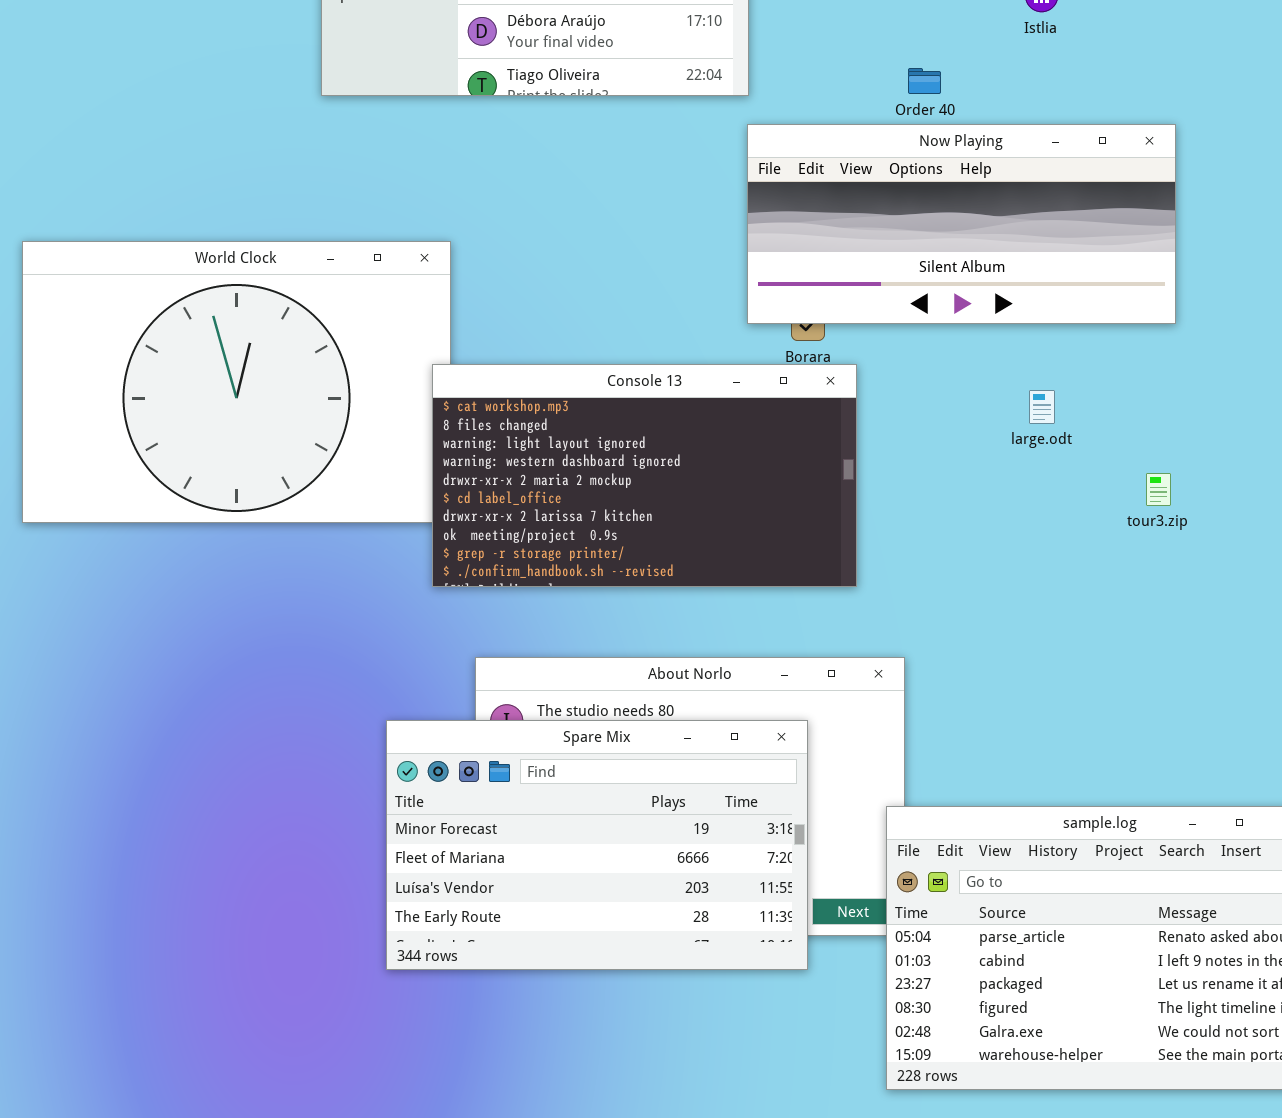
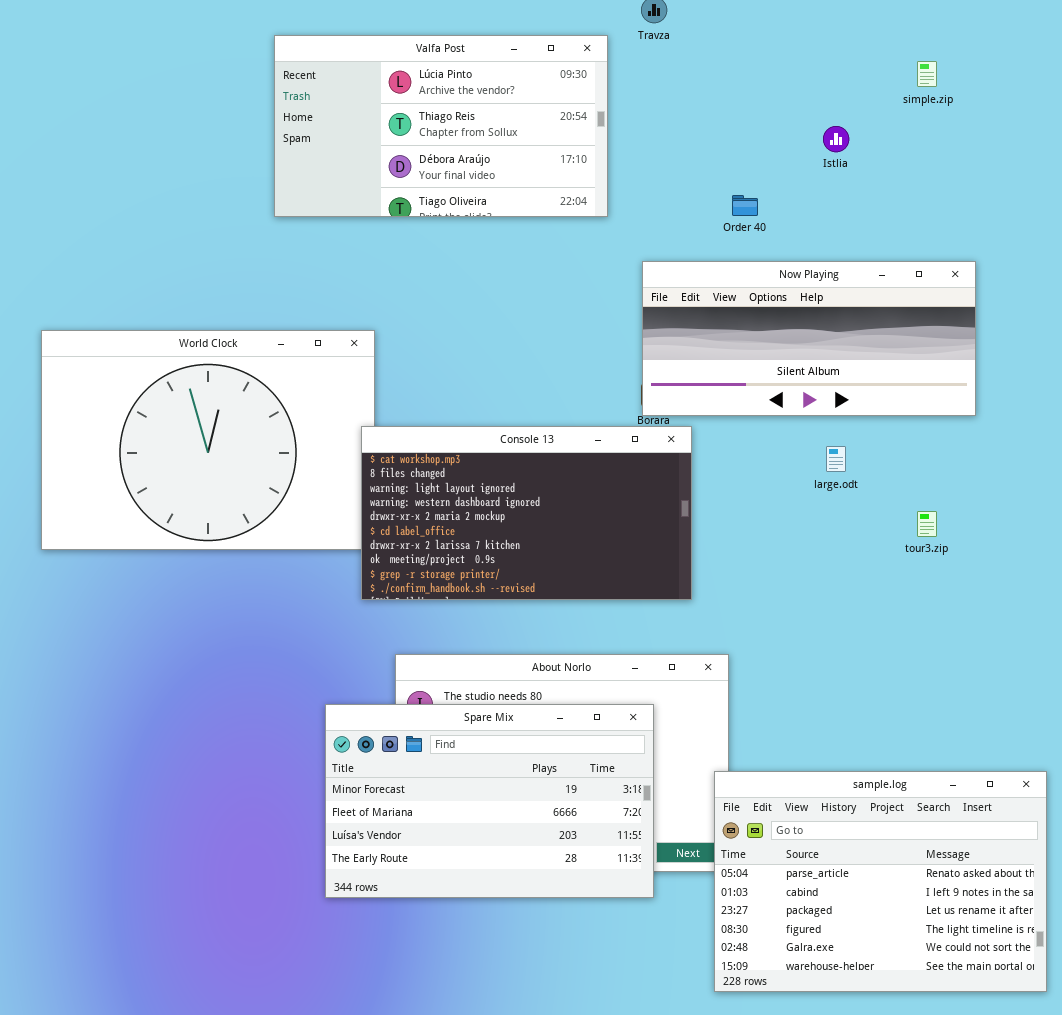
Now Playing: [747,124,1176,324] -> [642,261,976,416], moved

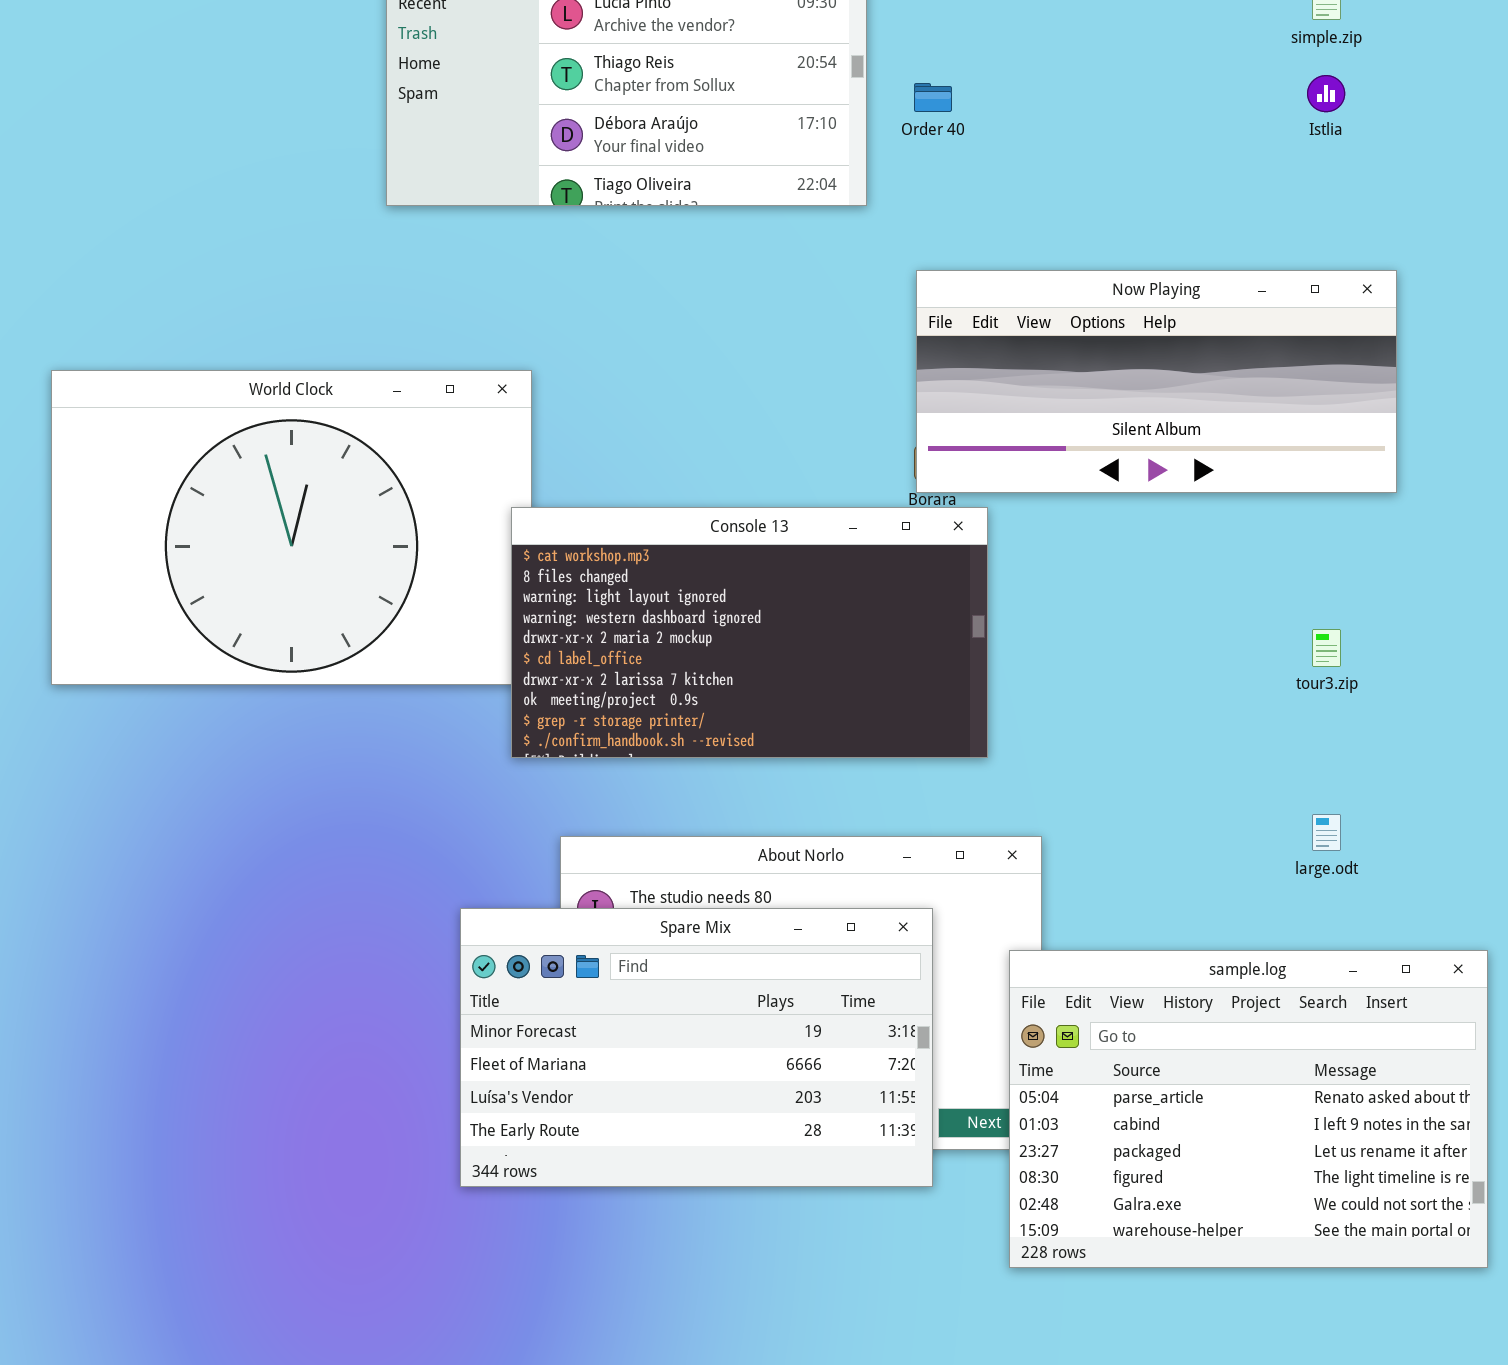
Istlia: [823,126,849,152] -> [1307,75,1345,112], moved
Order 40: [732,195,758,216] -> [914,83,952,112], moved
large.odt: [826,446,846,472] -> [1312,814,1341,851], moved
sample.log: [714,771,1047,992] -> [1009,950,1488,1268], moved

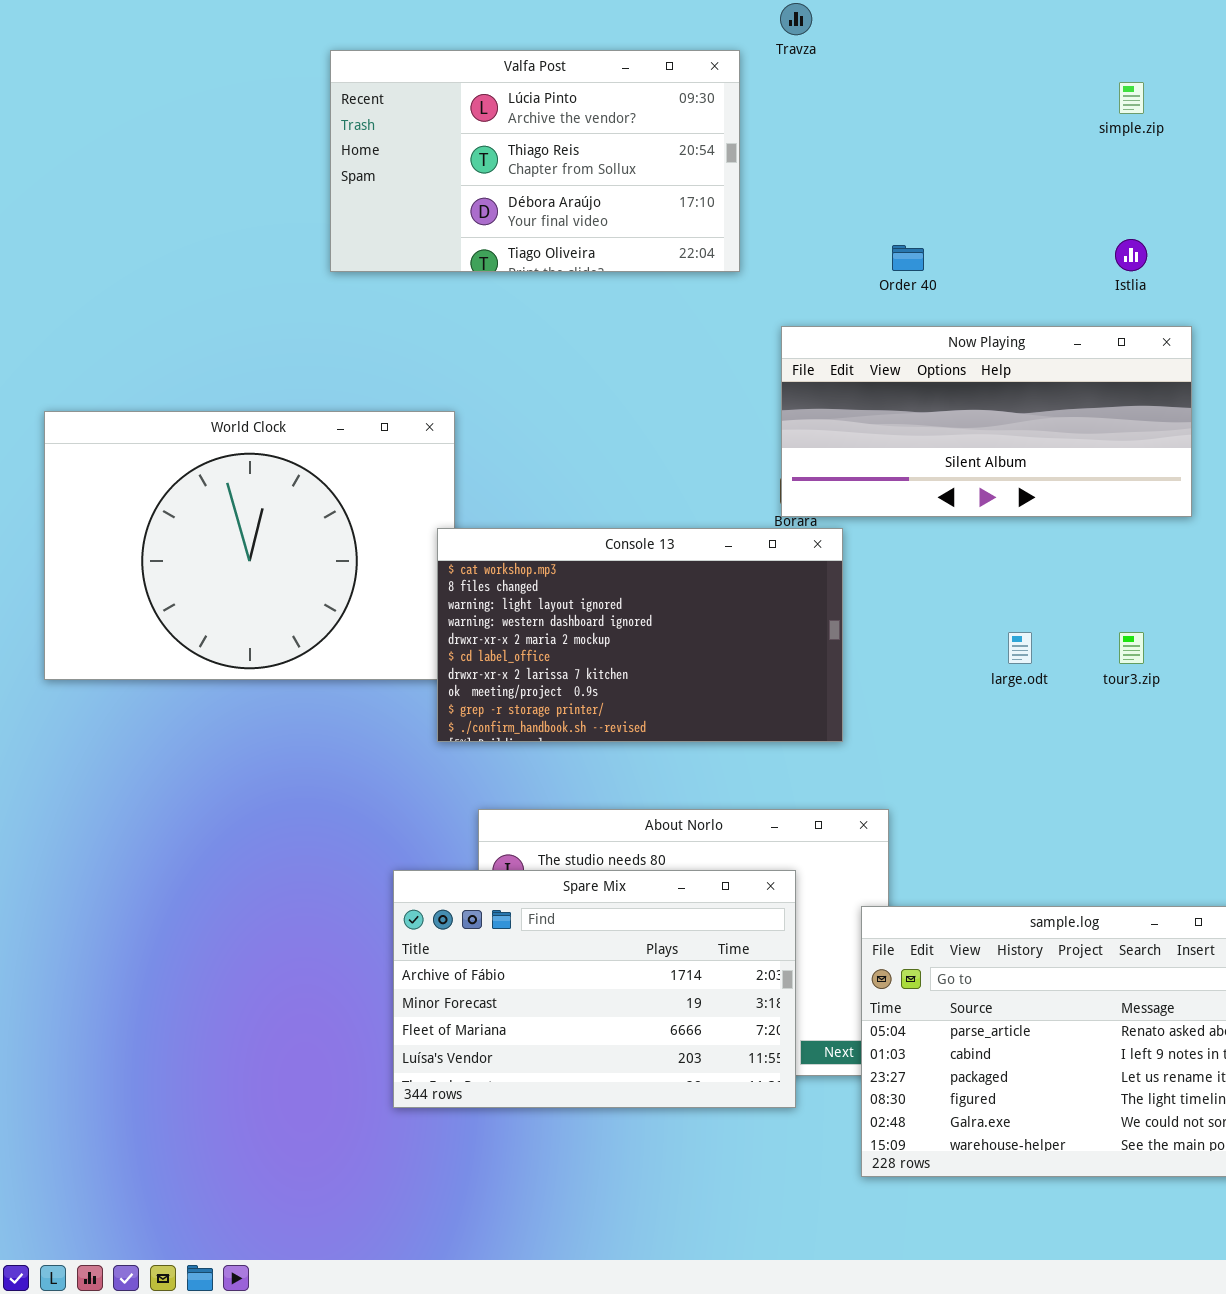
Istlia: [1307,75,1345,112] -> [1115,239,1147,271], moved
Order 40: [914,83,952,112] -> [892,245,924,271], moved
large.odt: [1312,814,1341,851] -> [1008,632,1032,664], moved
Spare Mix: [460,908,933,1187] -> [393,870,796,1108], scrolled up 1 row

